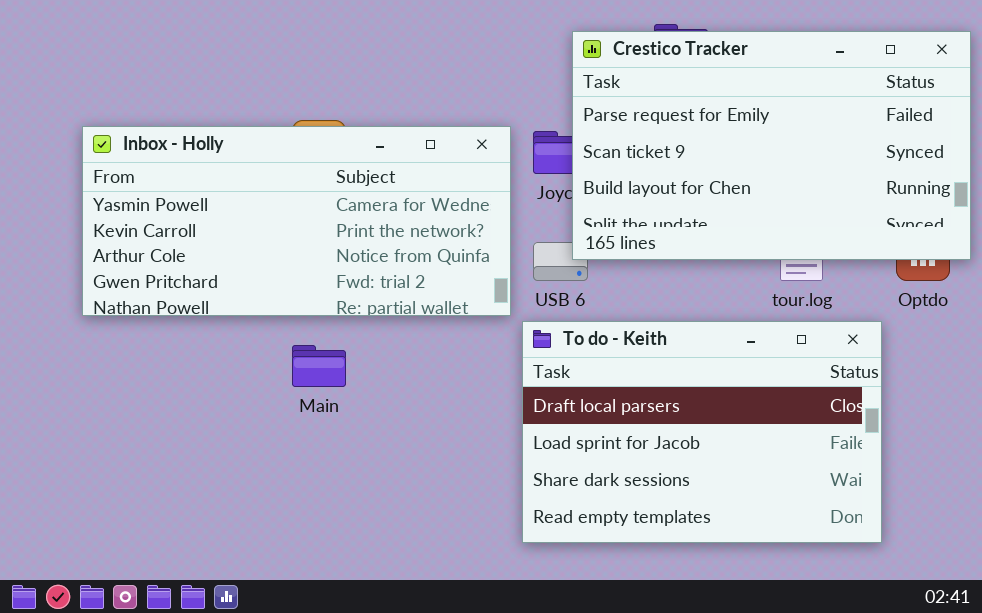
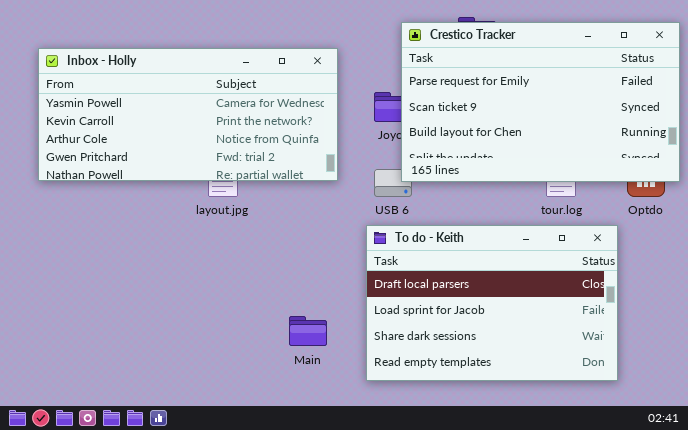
Inbox - Holly: [82,126,511,316] -> [38,48,338,181], moved
Main: [292,345,346,387] -> [289,316,327,346], moved

